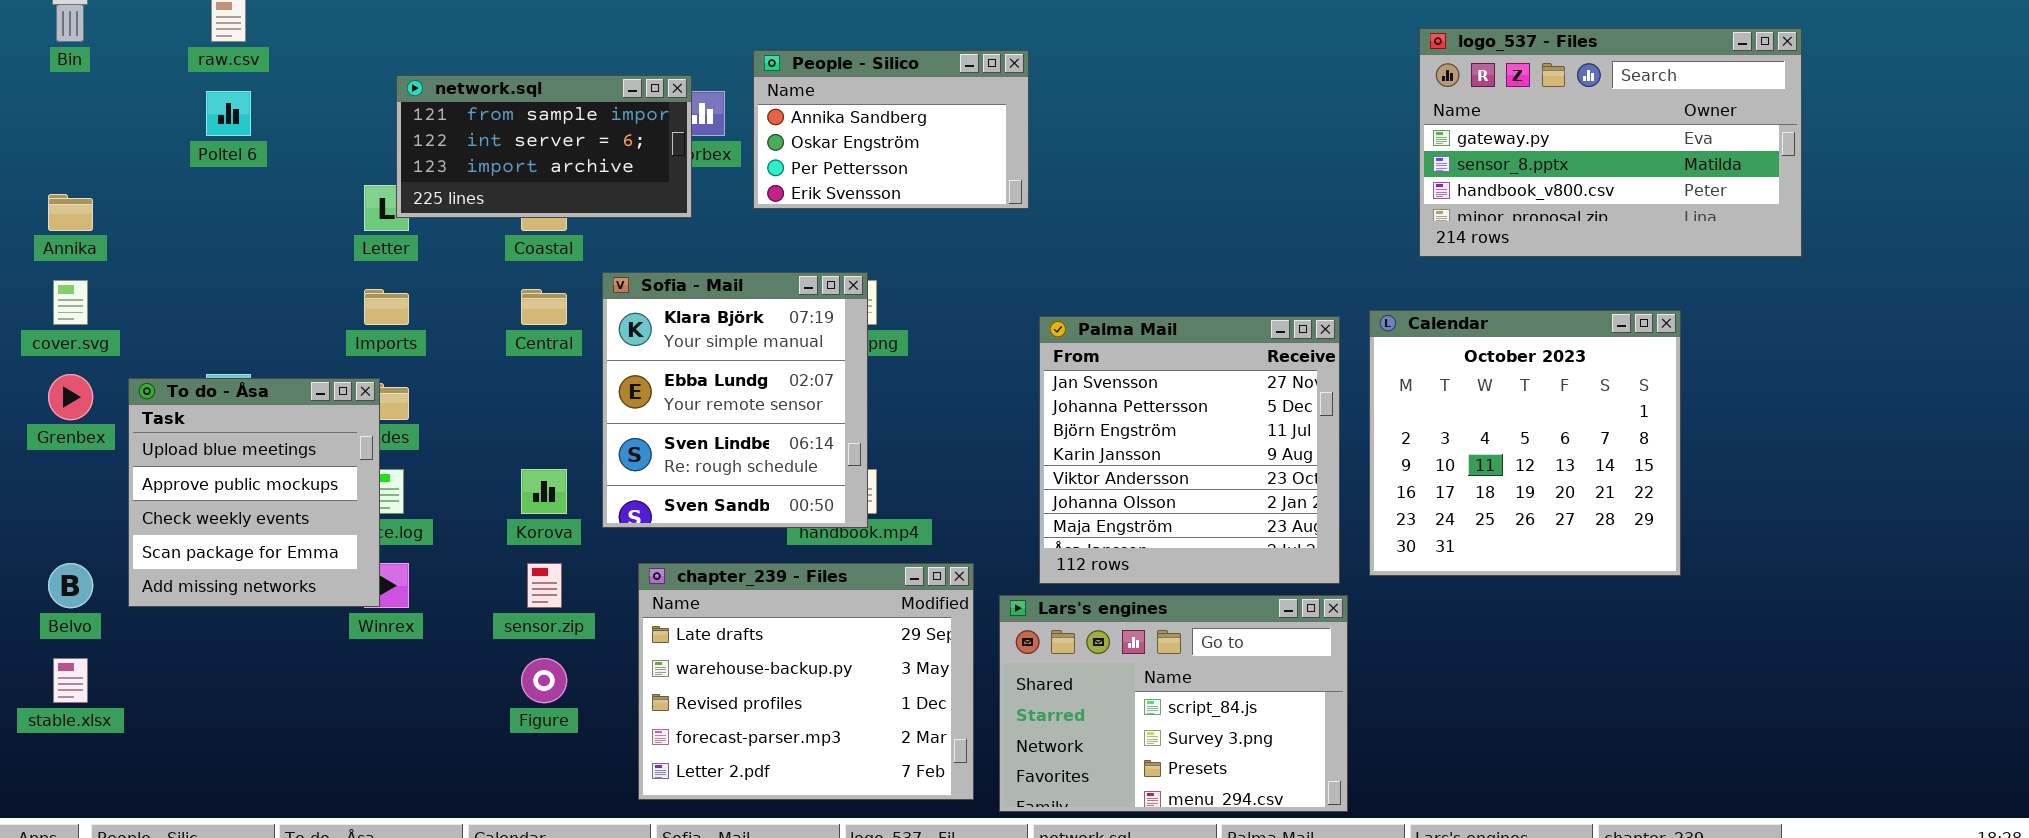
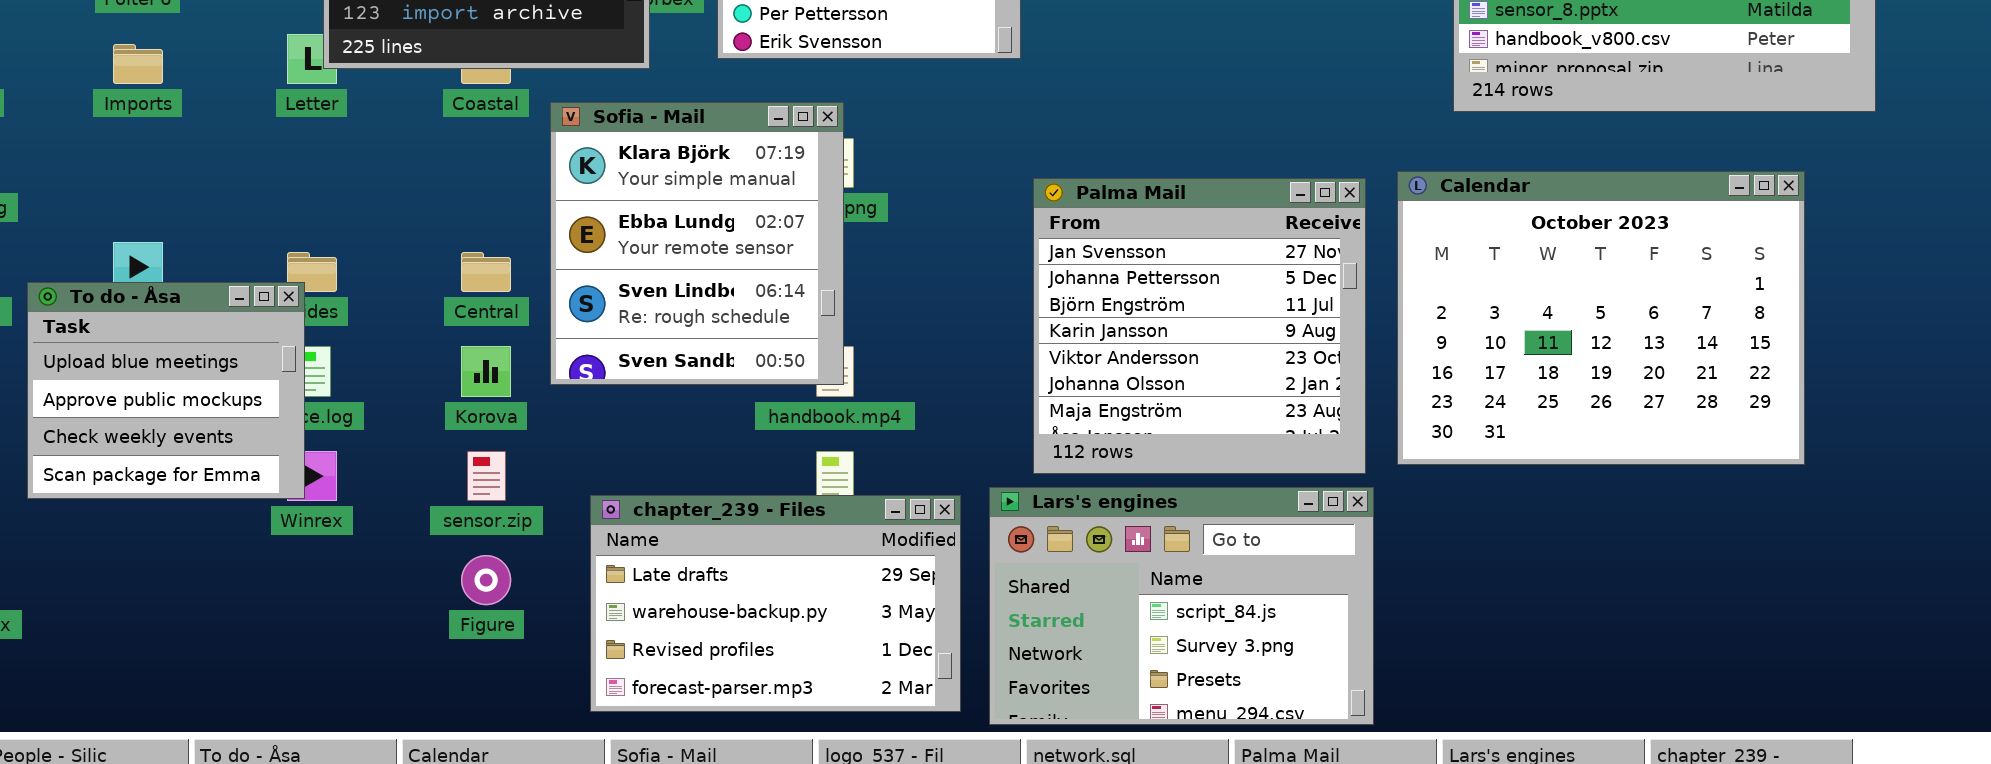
Sofia - Mail: [602,272,868,528] -> [550,102,844,385], moved
Imports: [364,289,409,325] -> [113,44,163,84], moved
Central: [521,289,567,325] -> [461,252,511,292], moved
Calendar: [1369,310,1681,576] -> [1397,171,1805,465], resized
To do - Åsa: [128,378,380,607] -> [27,282,305,499], resized
chapter_239 - Files: [638,563,974,800] -> [590,495,961,712], resized

